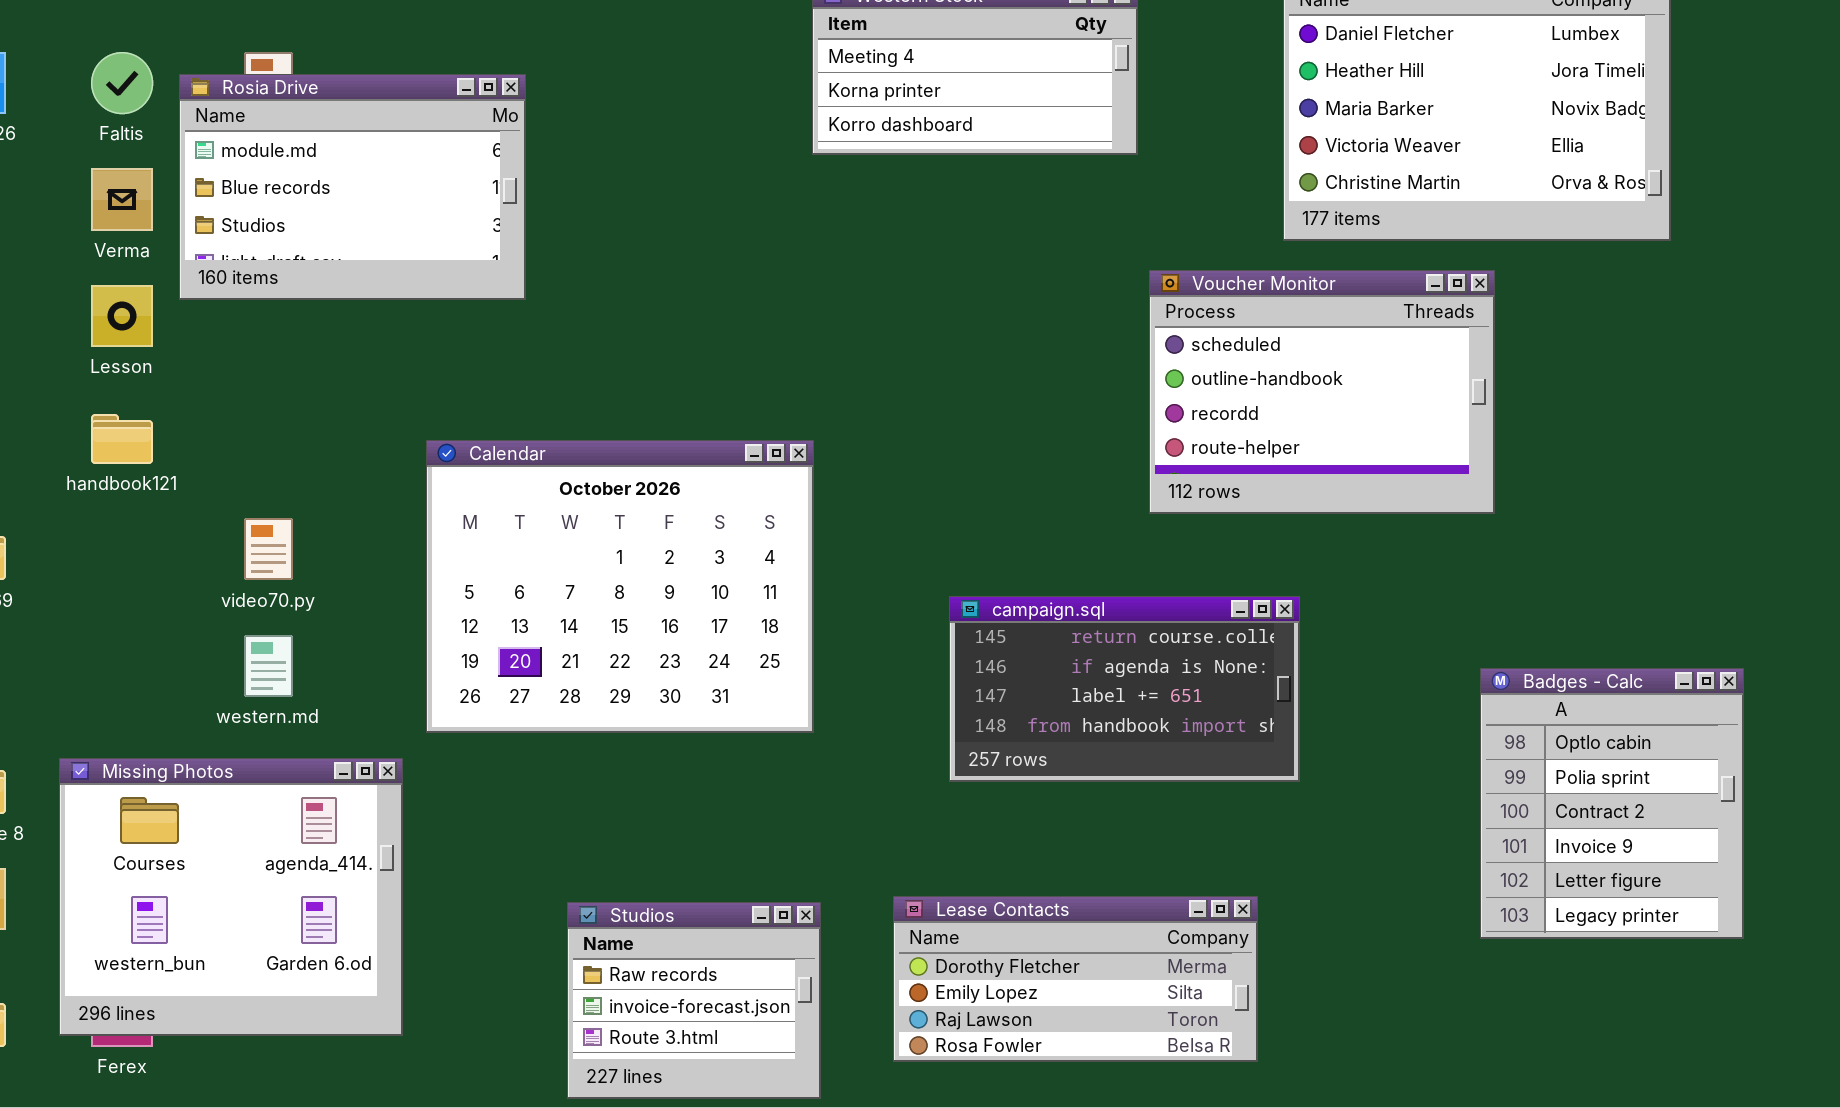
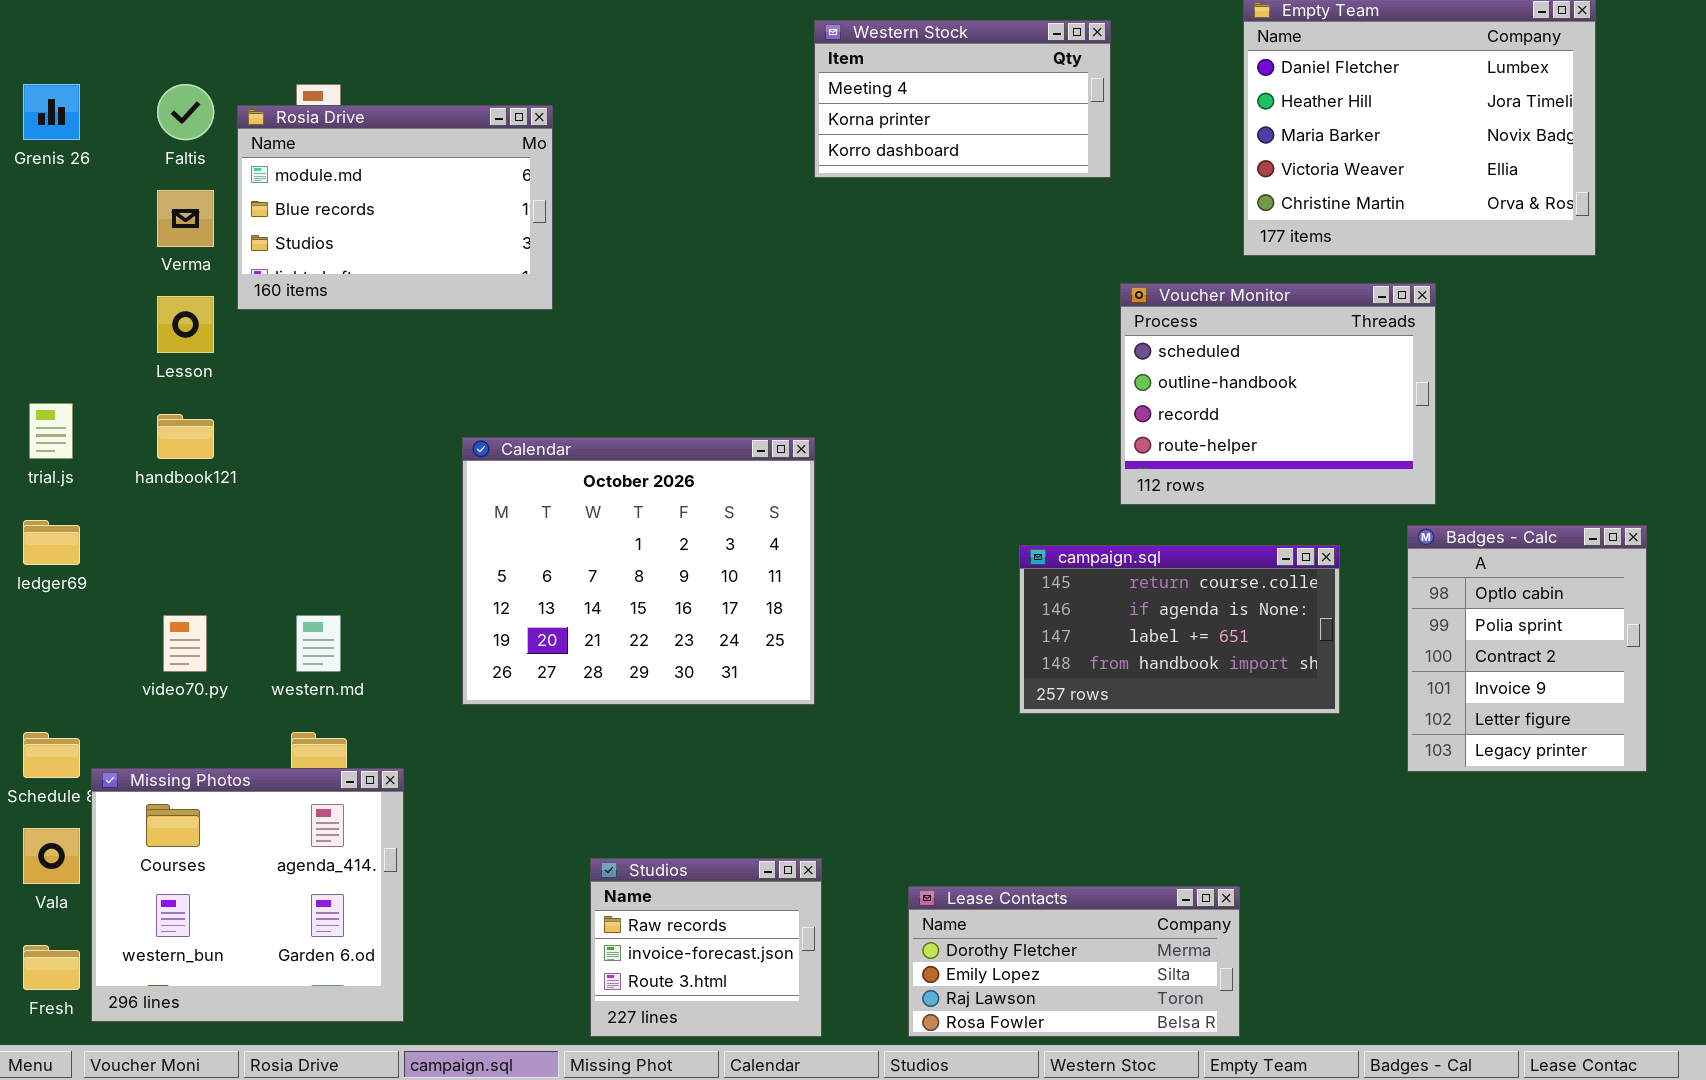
video70.py: [244,518,293,580] -> [163,615,207,672], moved
campaign.sql: [949,596,1300,782] -> [1019,545,1340,714], moved
Badges - Calc: [1480,668,1744,939] -> [1407,525,1647,772], moved
Missing Photos: [59,758,403,1036] -> [91,768,404,1022], moved
Lease Contacts: [893,896,1258,1062] -> [908,886,1240,1037], moved

